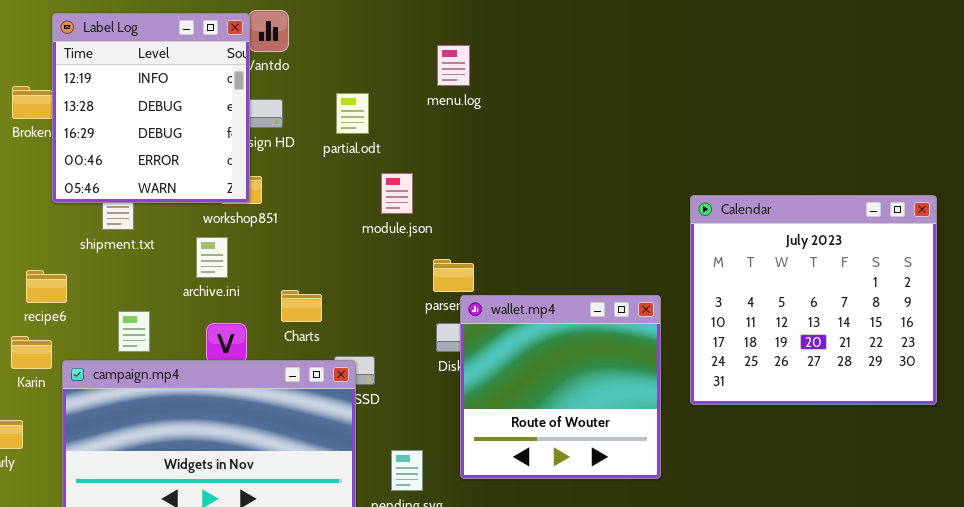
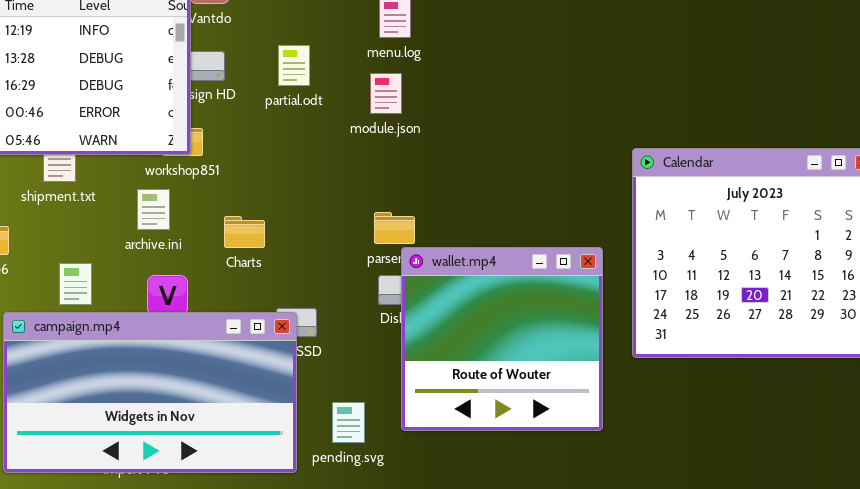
module.json: [381,173,413,214] -> [370,73,402,114], moved
Charts: [281,290,322,322] -> [224,216,265,248], moved

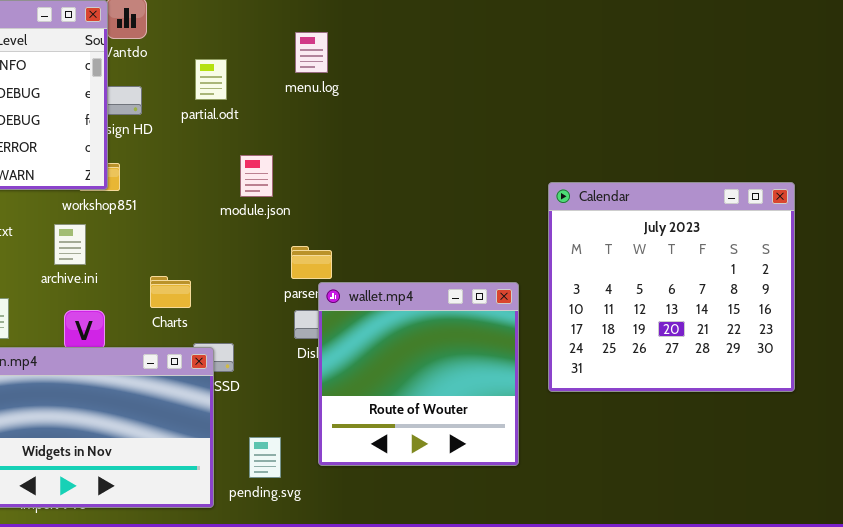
partial.odt: [278,45,310,86] -> [195,59,227,100], moved
module.json: [370,73,402,114] -> [240,155,273,197], moved
Charts: [224,216,265,248] -> [150,276,191,308], moved

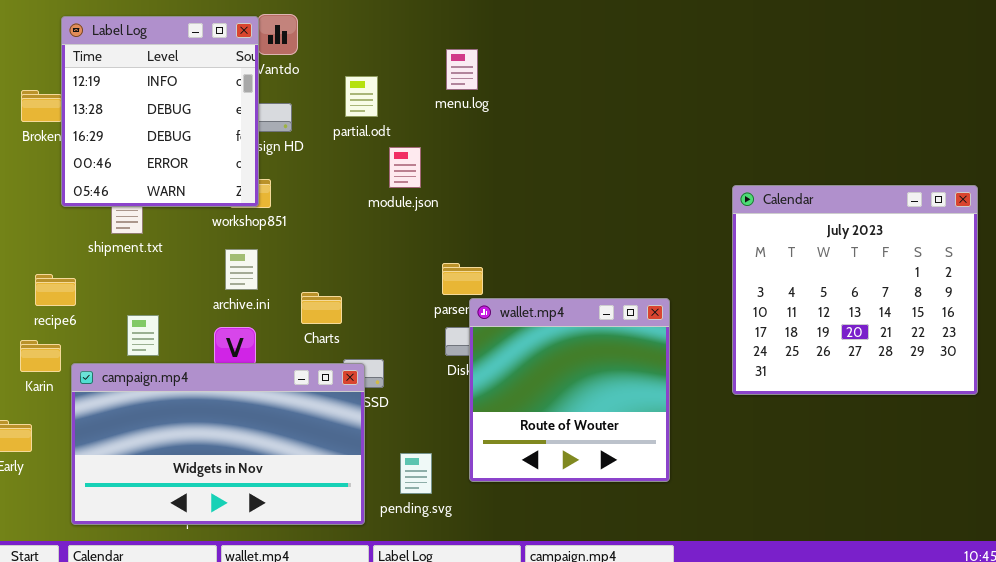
module.json: [240,155,273,197] -> [389,147,421,188], moved
Calendar: [548,182,795,392] -> [732,185,978,395], moved
archive.ini: [54,224,86,265] -> [225,249,258,290], moved

